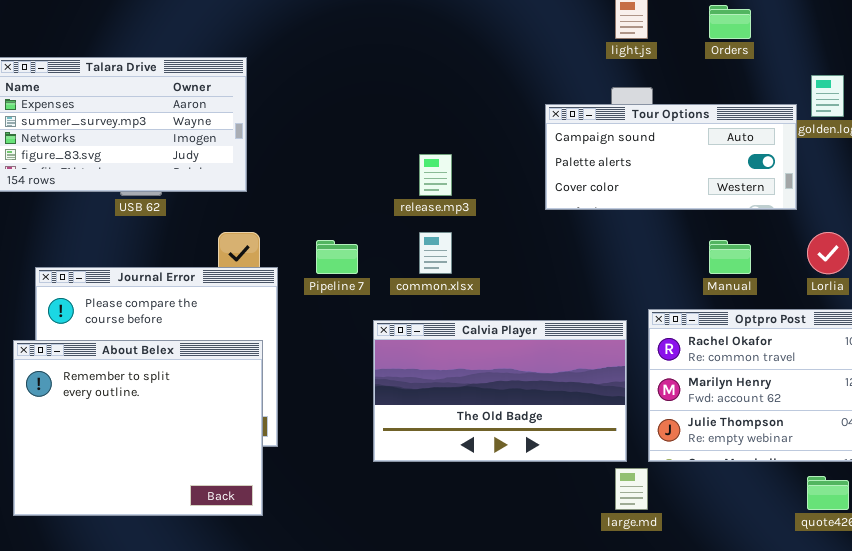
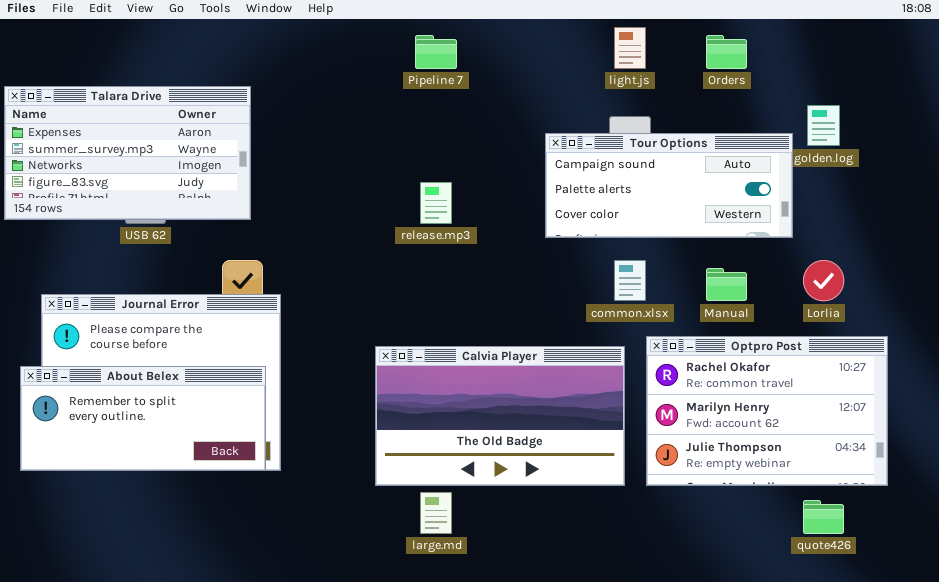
common.xlsx: [419,232,452,274] -> [614,260,646,301], moved
Pipeline 7: [316,240,358,274] -> [415,35,457,69], moved
About Belex: [13,340,263,516] -> [20,366,266,471], resized
large.md: [615,468,648,510] -> [420,492,452,534], moved

